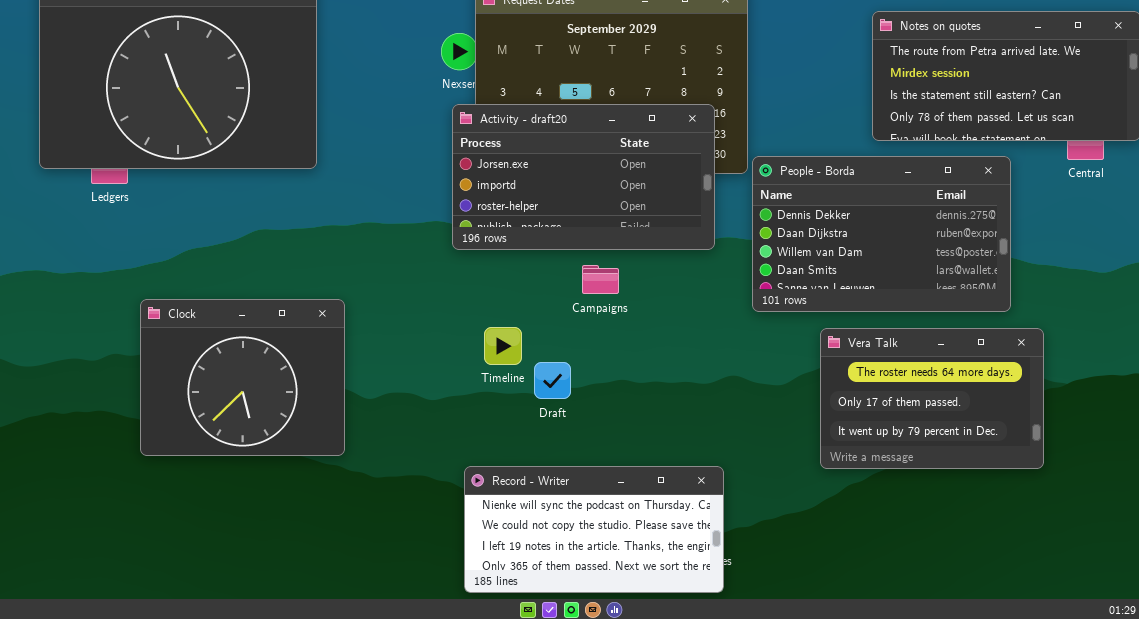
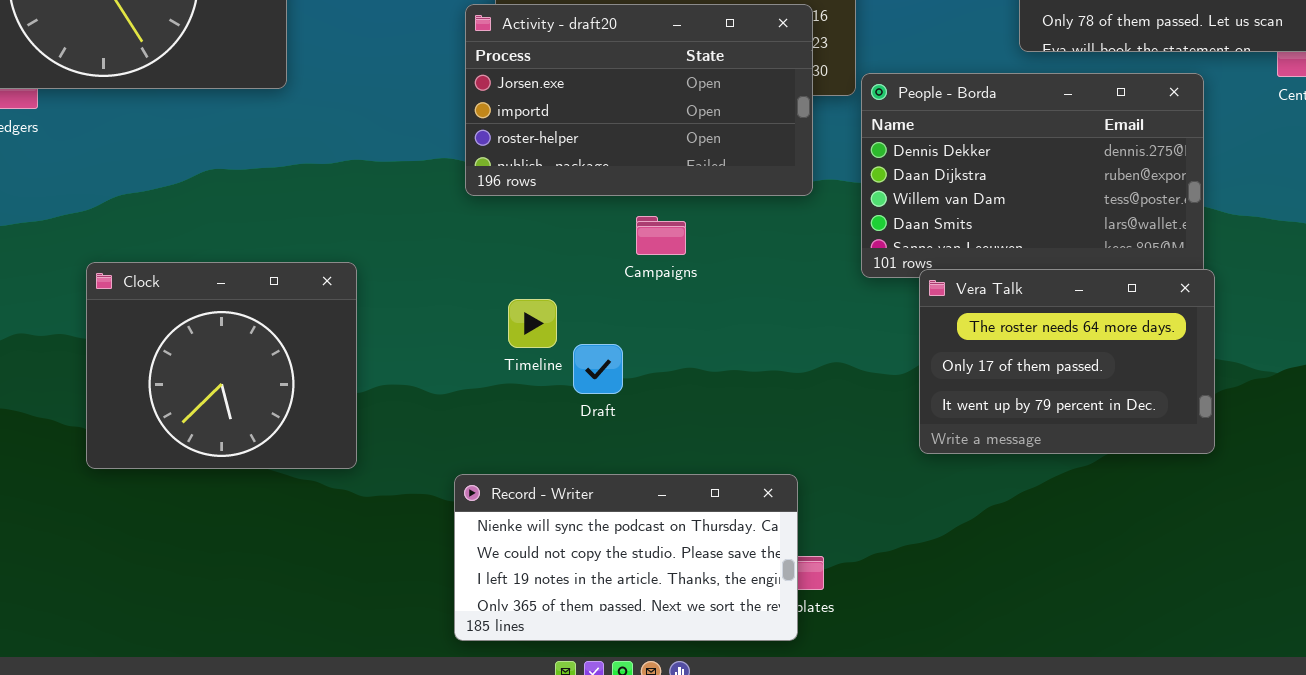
Clock: [140,299,345,456] -> [86,262,357,469], moved
Vera Talk: [820,328,1044,469] -> [919,269,1215,454], moved
Record - Writer: [464,466,724,593] -> [454,474,798,641], moved

